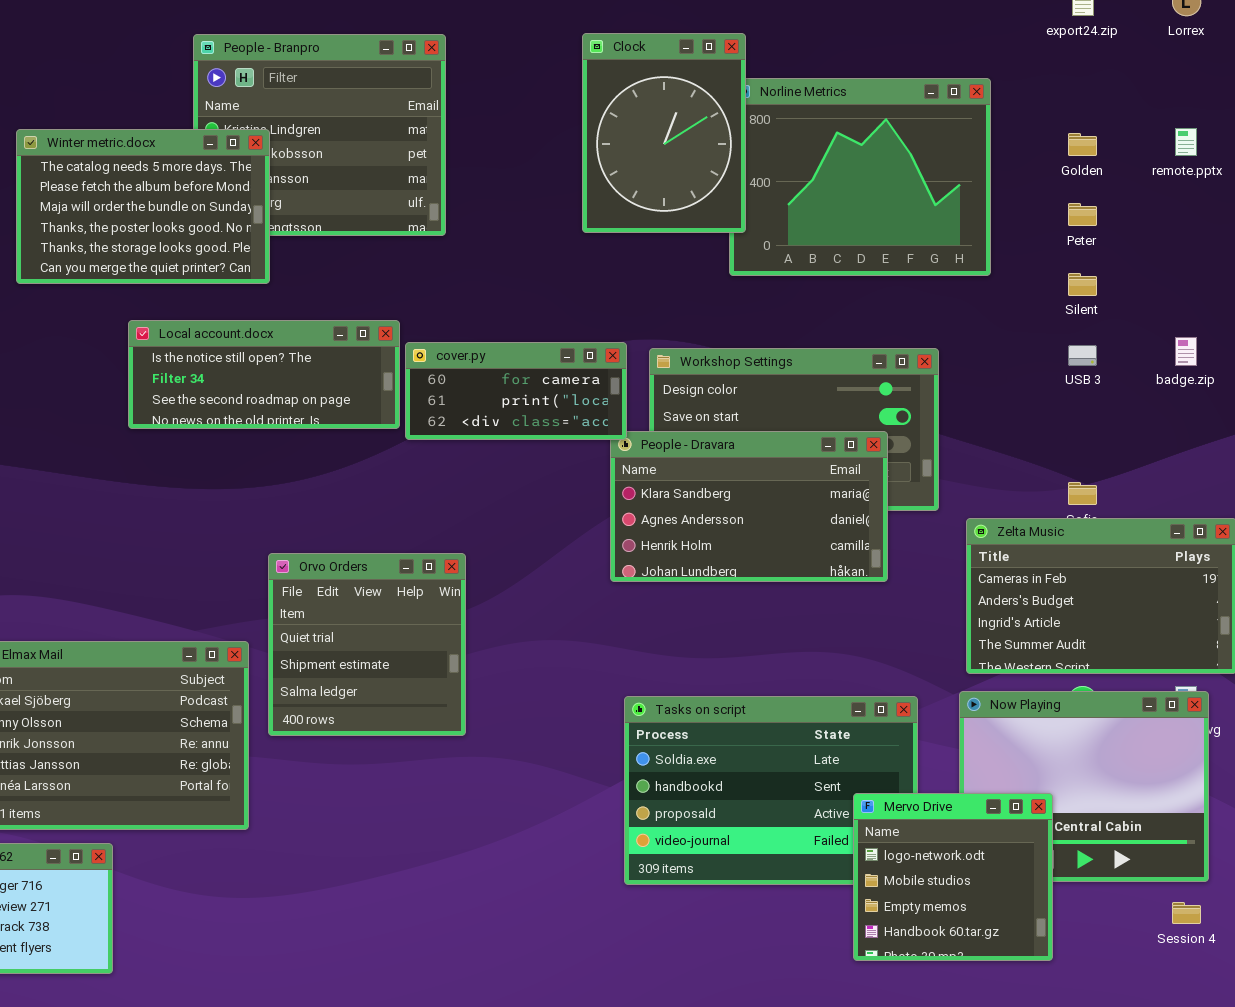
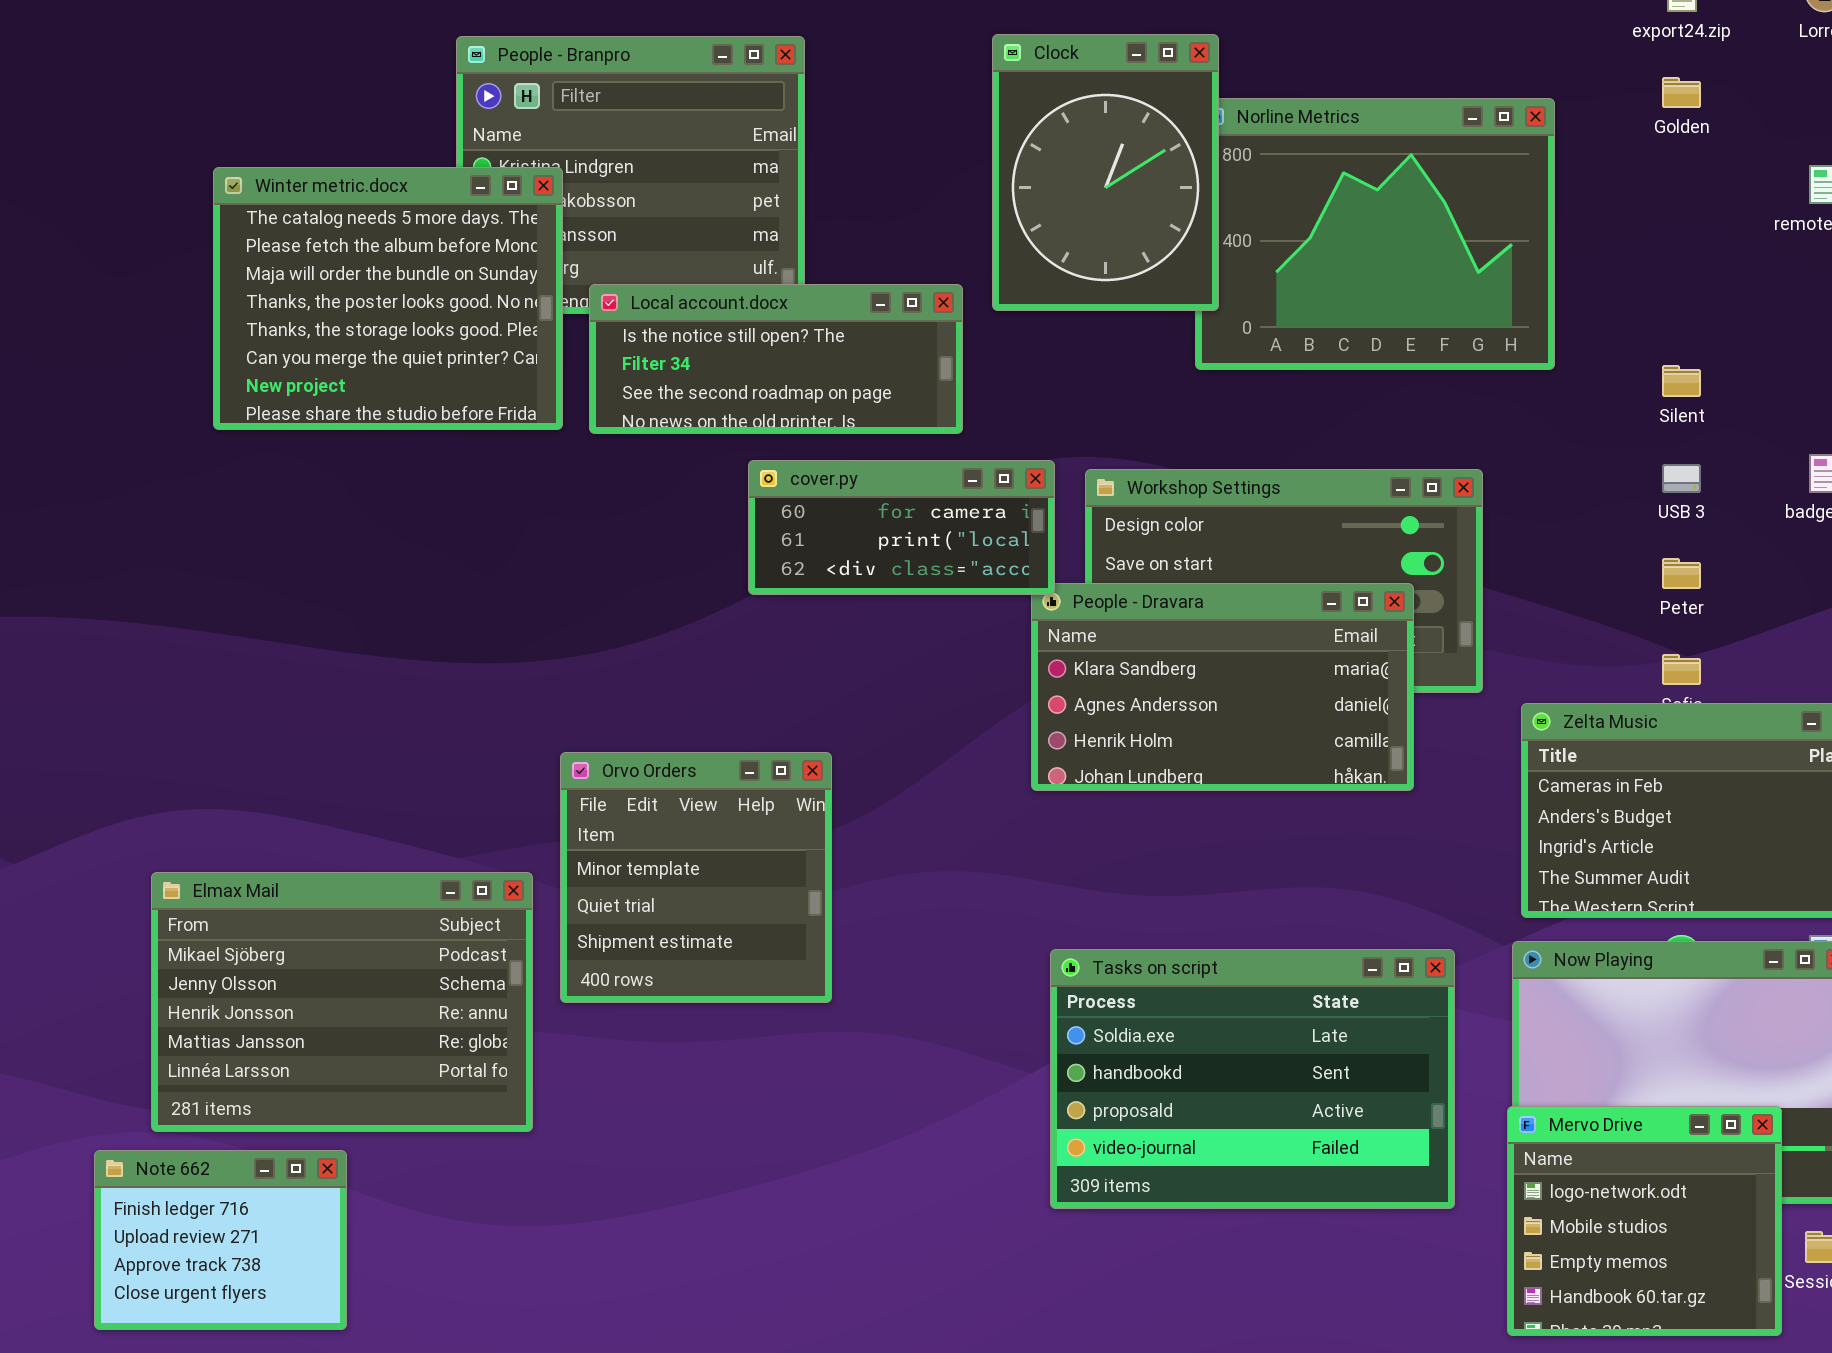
Winter metric.docx: [16,129,270,284] -> [213,167,563,430], resized
Golden: [1068,133,1097,156] -> [1662,77,1701,108], moved
Peter: [1068,203,1097,226] -> [1662,558,1701,589], moved
Local account.docx: [128,320,400,429] -> [589,284,963,434], moved
Orvo Orders: [268,553,466,736] -> [560,752,832,1003], scrolled up 1 row
Mervo Drive: [853,793,1053,961] -> [1507,1106,1782,1336], moved

